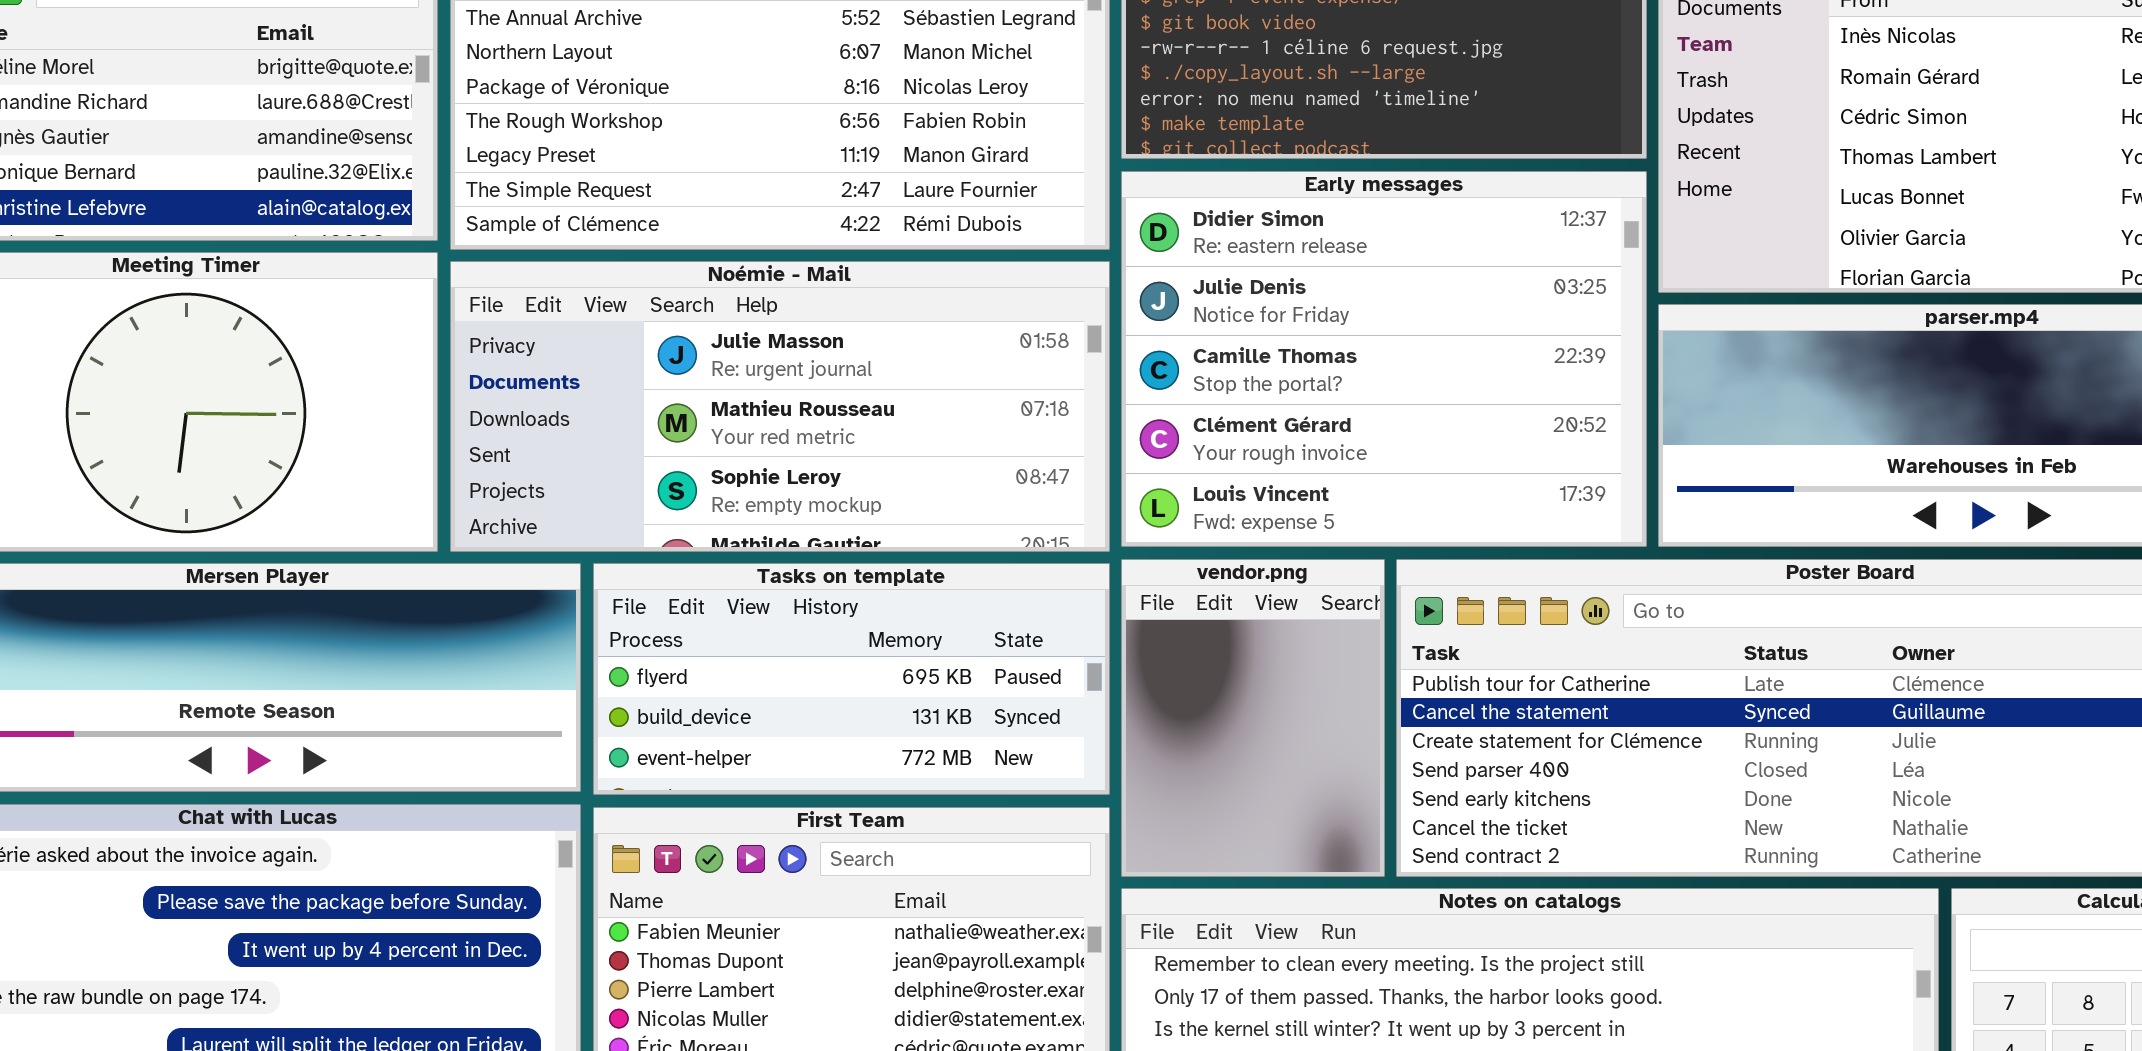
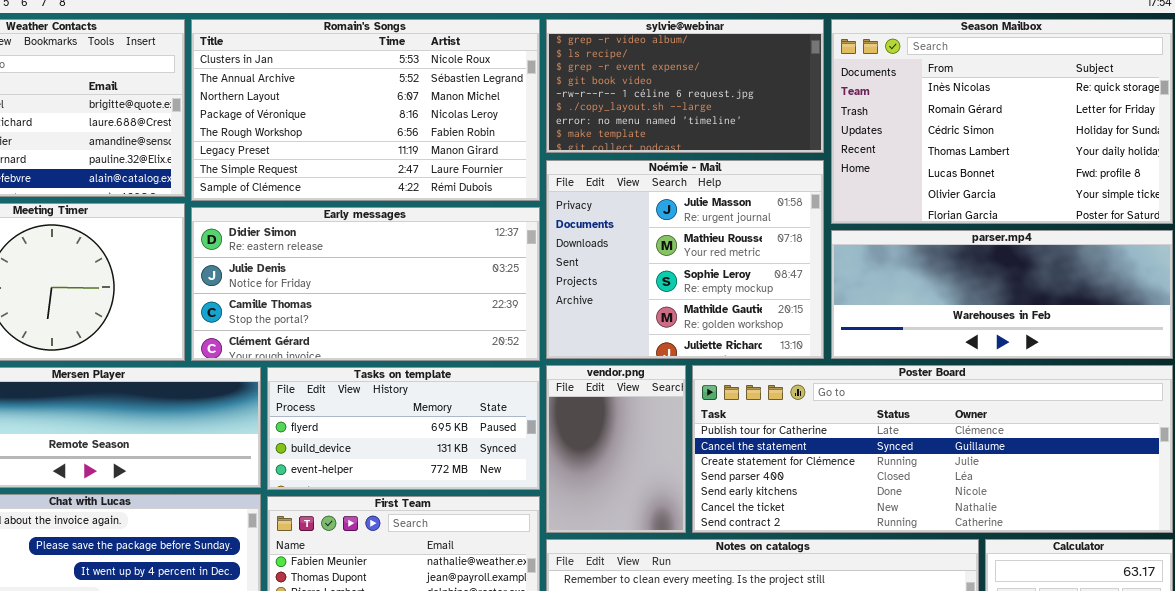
Early messages: [1121,171,1647,547] -> [191,207,540,361], moved, resized
Noémie - Mail: [450,261,1110,552] -> [546,160,824,359], moved, resized

